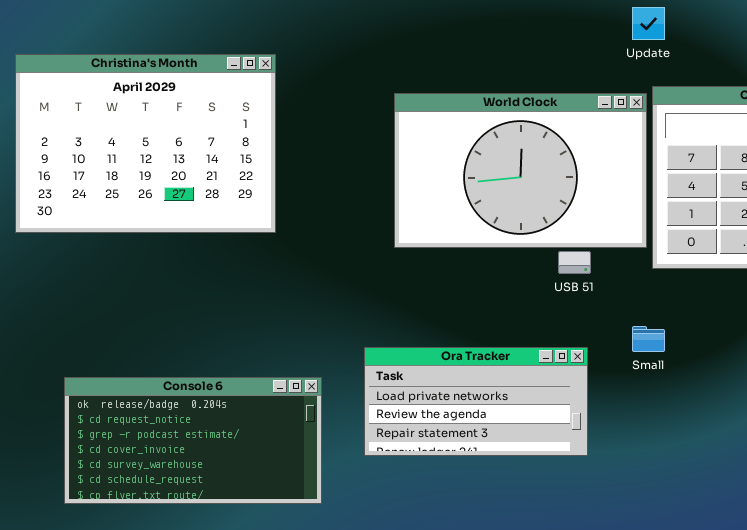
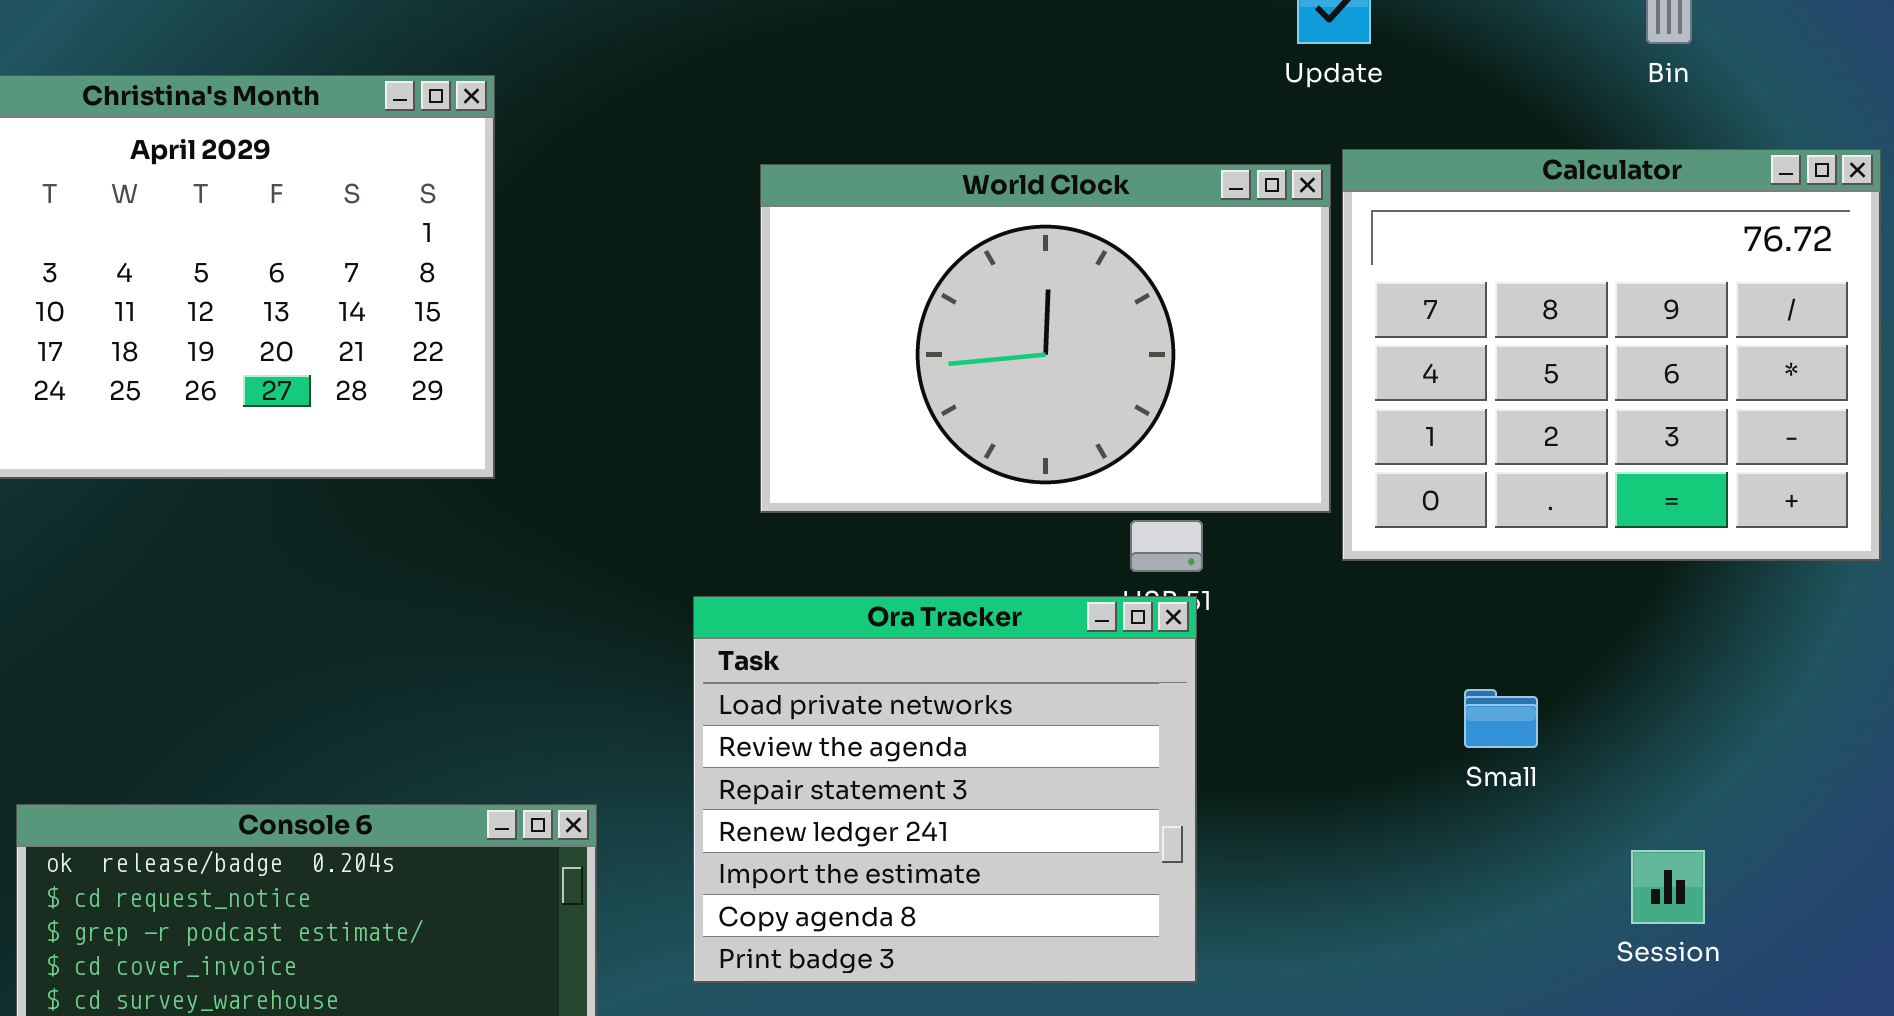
Small: [632,326,665,352] -> [1464,689,1538,748], moved
Ora Tracker: [364,347,588,456] -> [693,596,1197,983], resized

